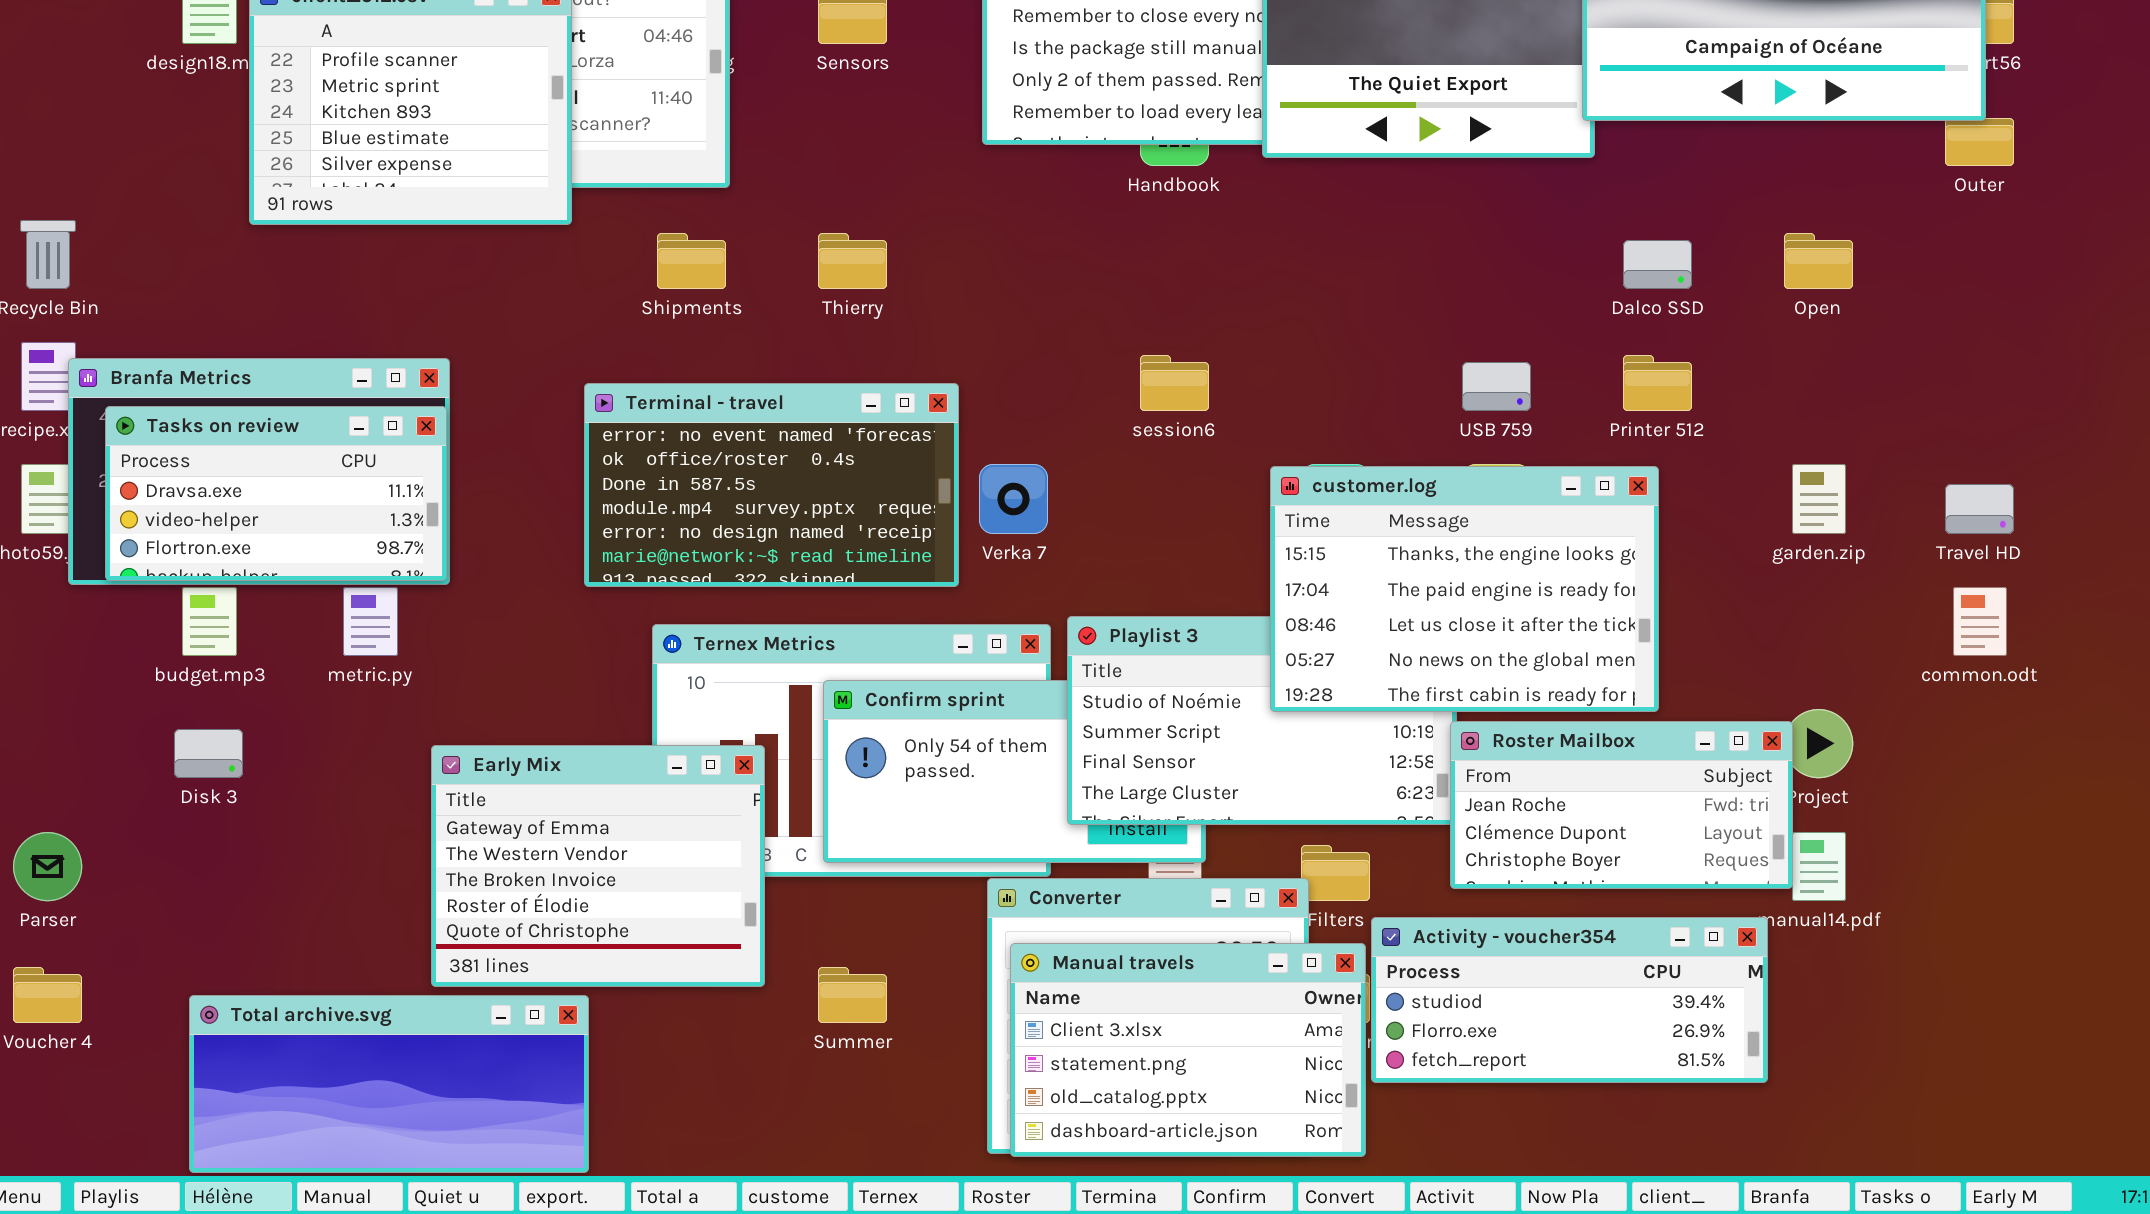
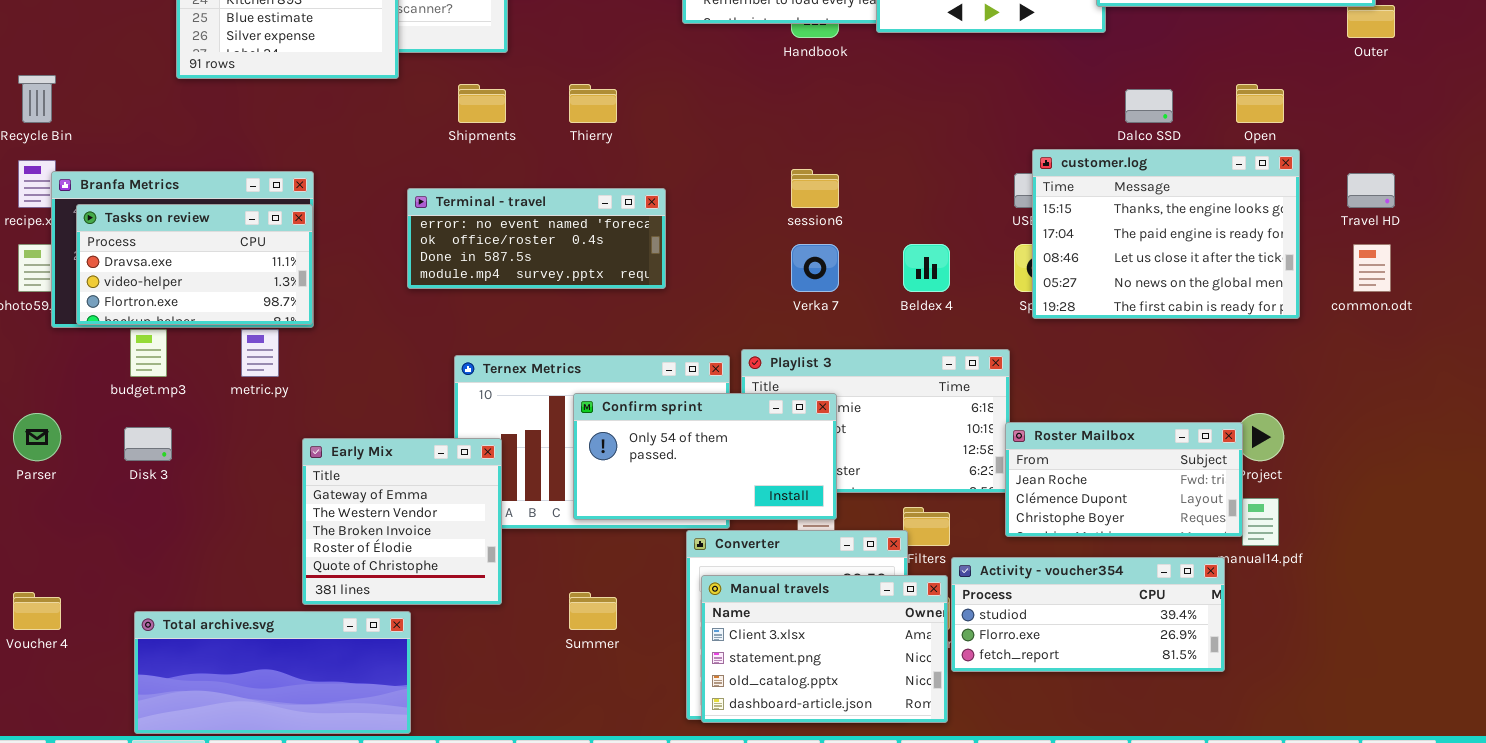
Terminal - travel: [584,383,959,587] -> [407,188,666,289], resized
Verka 7: [979,464,1048,534] -> [791,244,839,292], moved
customer.log: [1270,466,1659,712] -> [1032,149,1300,319], moved
Travel HD: [1945,484,2014,534] -> [1347,173,1395,208], moved
common.odt: [1953,587,2007,656] -> [1353,244,1391,292], moved
Confirm sprint: [823,680,1206,863] -> [573,393,837,520], raised
Early Mix: [431,745,765,987] -> [302,438,502,605], resized
Parser: [13,832,82,901] -> [13,413,61,461], moved

